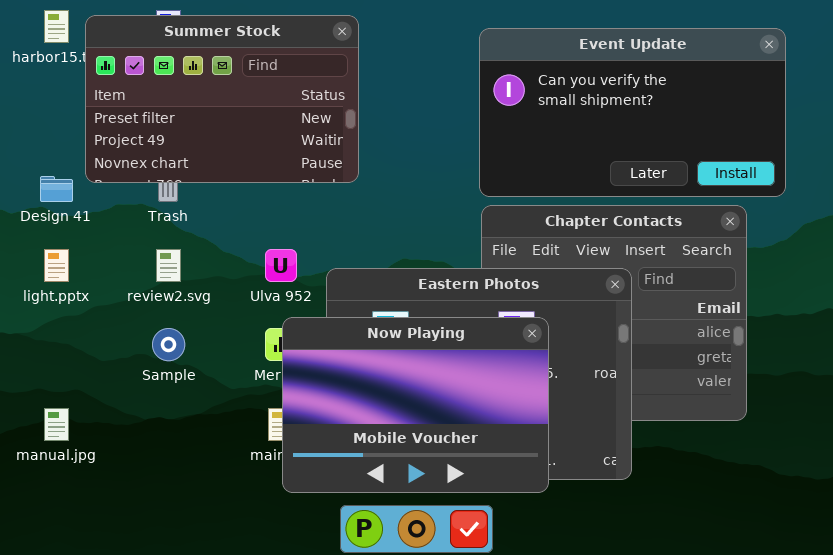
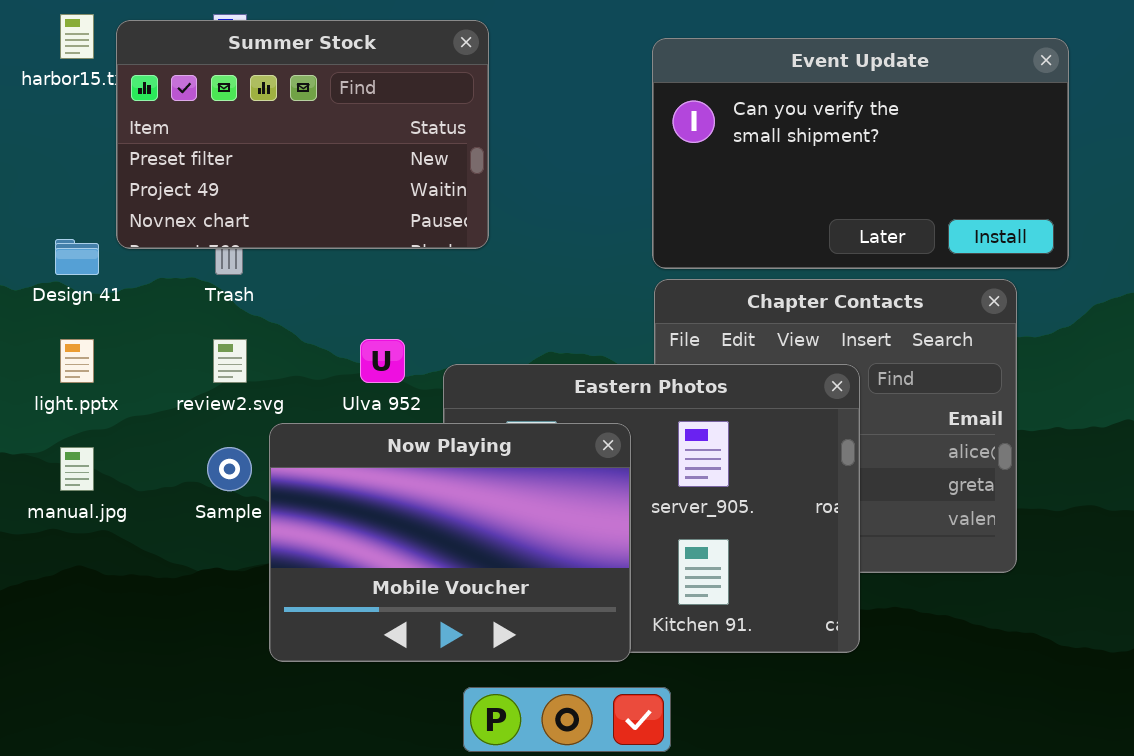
Now Playing: [282,317,549,493] -> [269,423,631,662], moved
manual.jpg: [44,408,69,441] -> [60,447,94,491], moved

